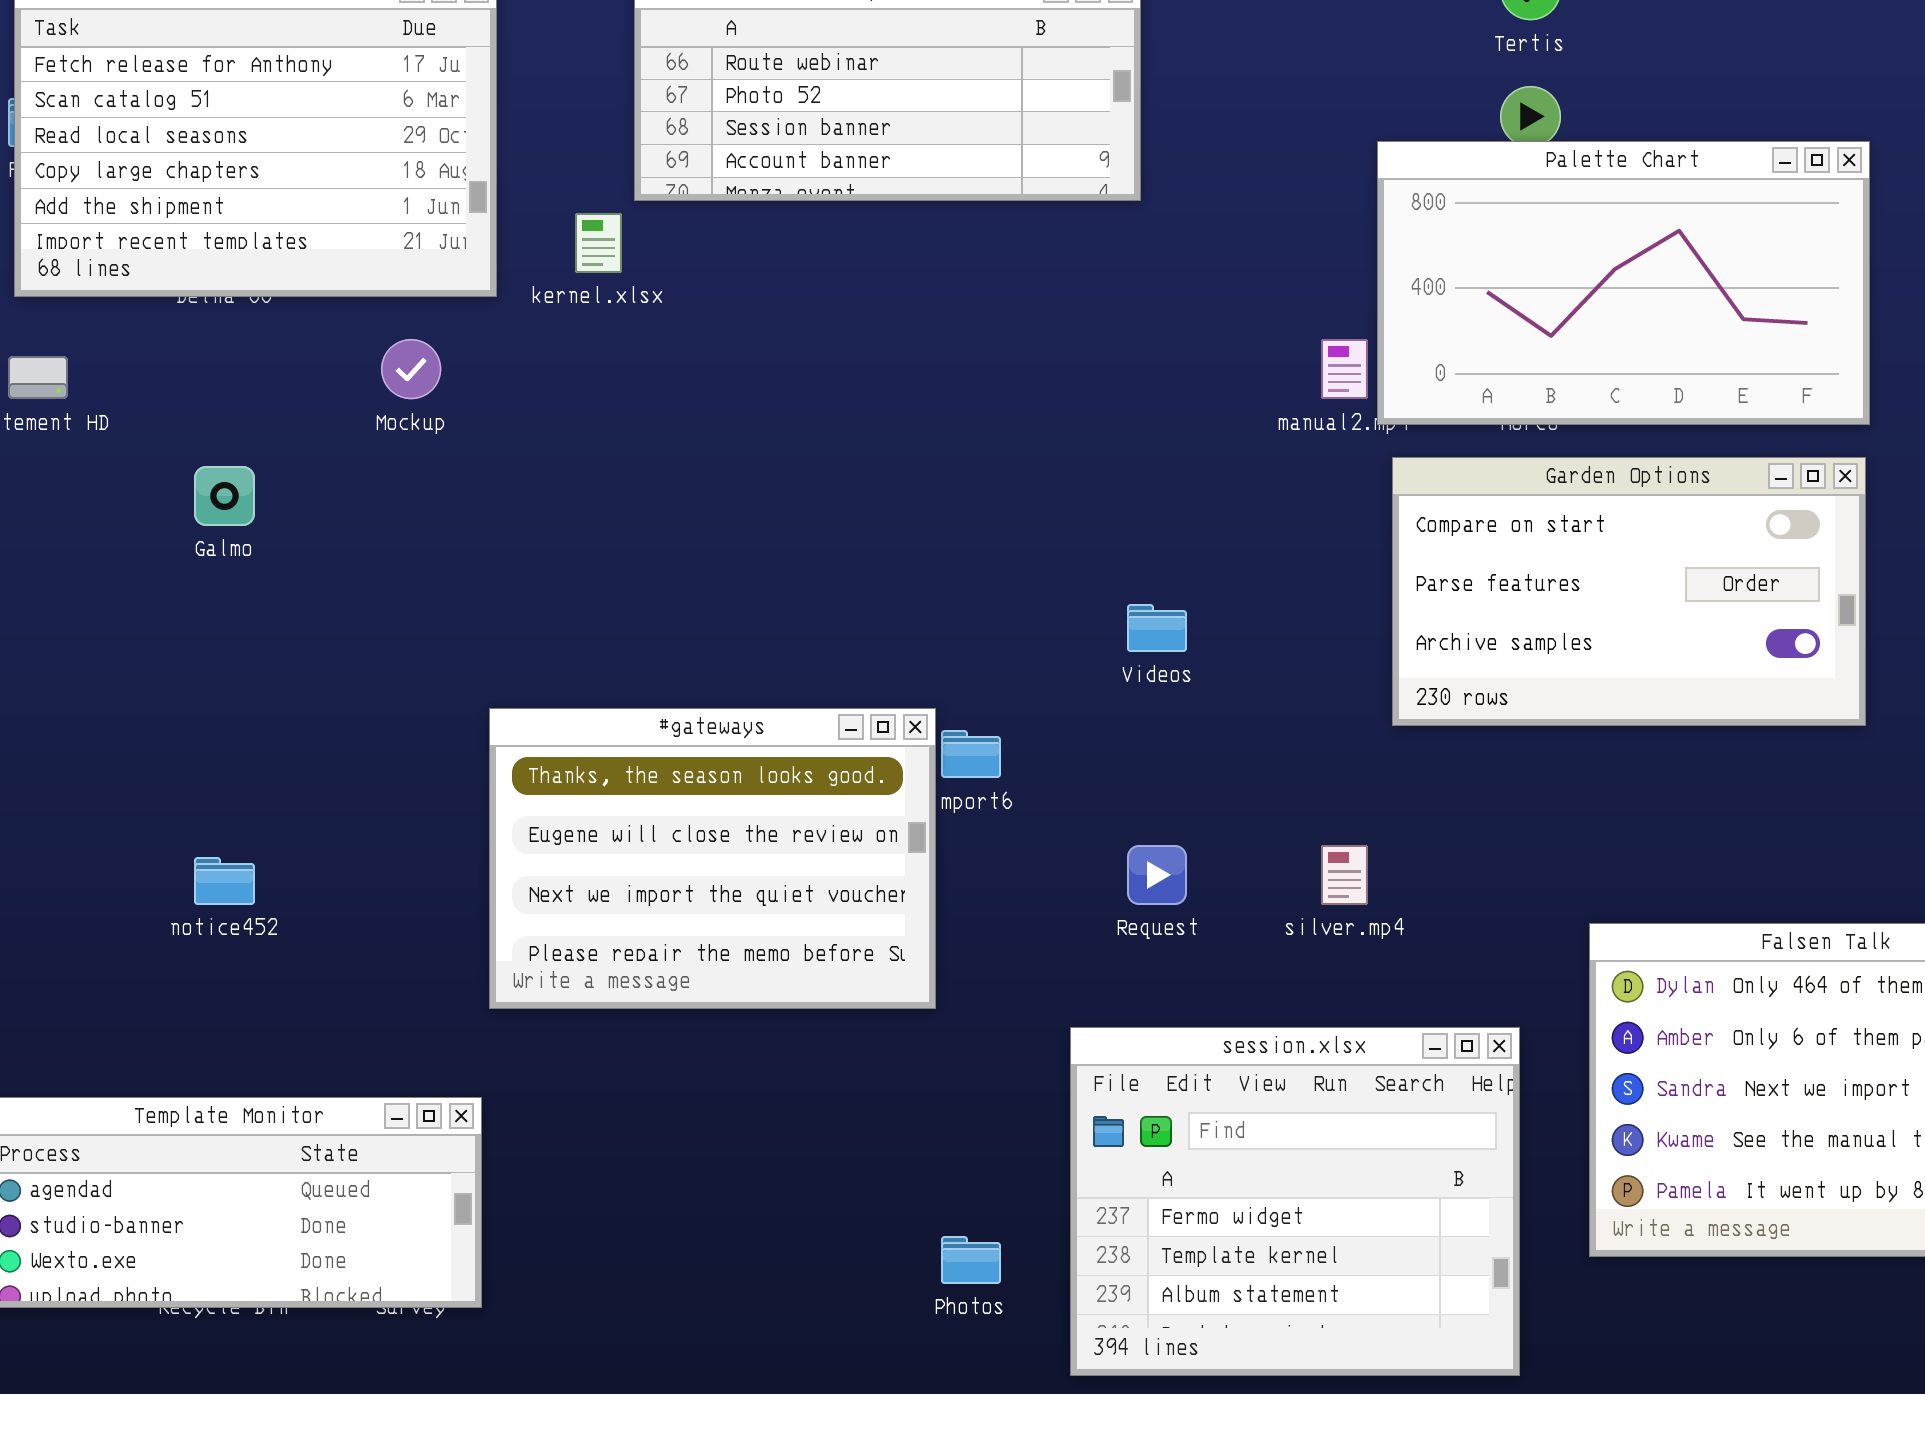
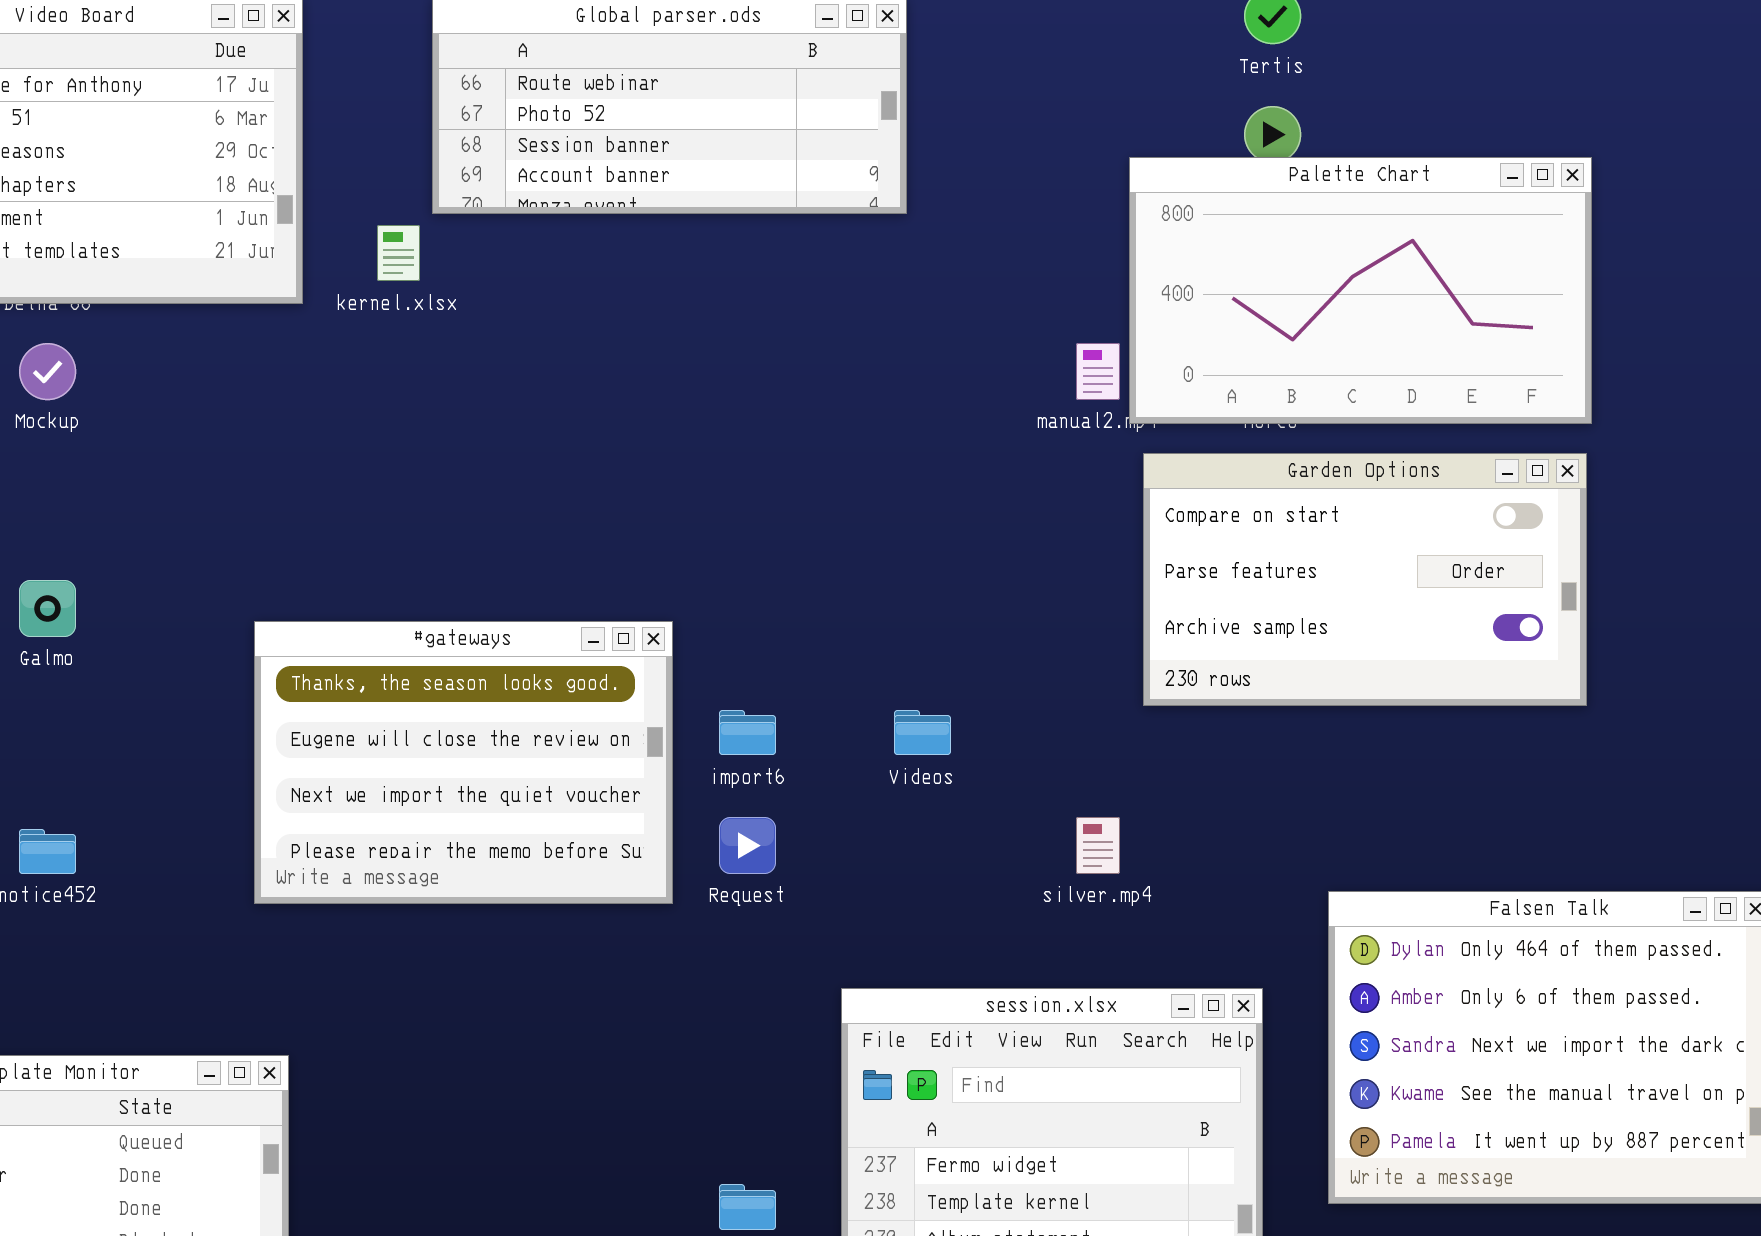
Mockup: [381,339,441,399] -> [19,343,76,400], moved
Galmo: [194,466,255,526] -> [19,580,76,637], moved
Videos: [1127,604,1187,652] -> [894,710,951,755], moved
#gateways: [489,708,936,1009] -> [254,621,673,904], moved
Request: [1127,845,1187,905] -> [719,817,776,874], moved

